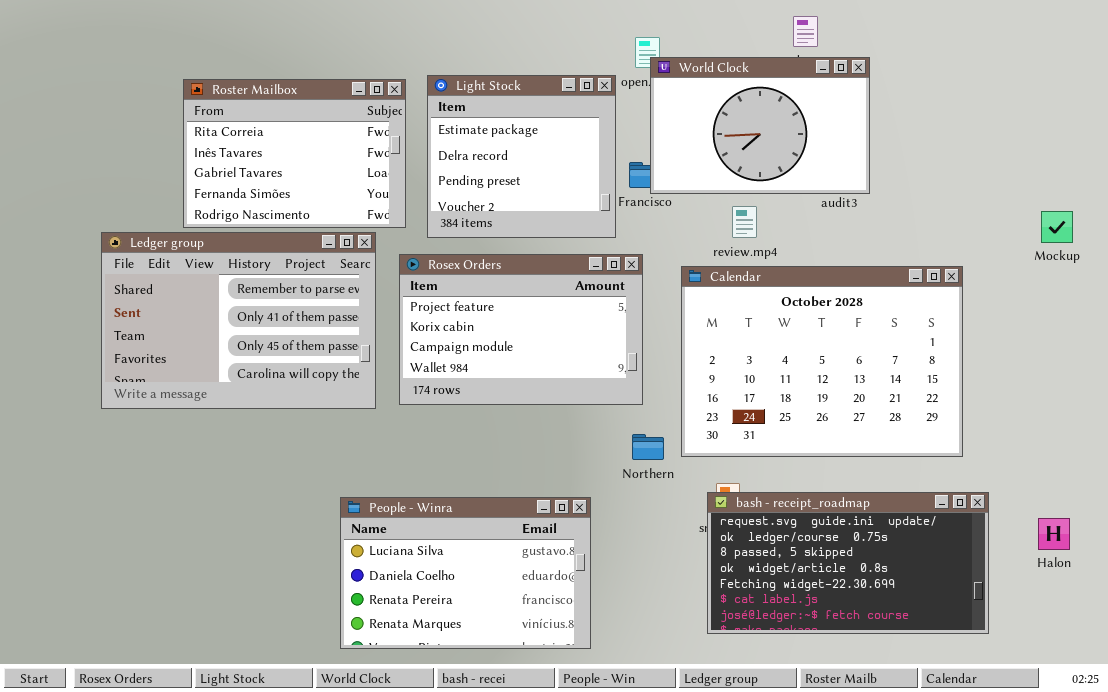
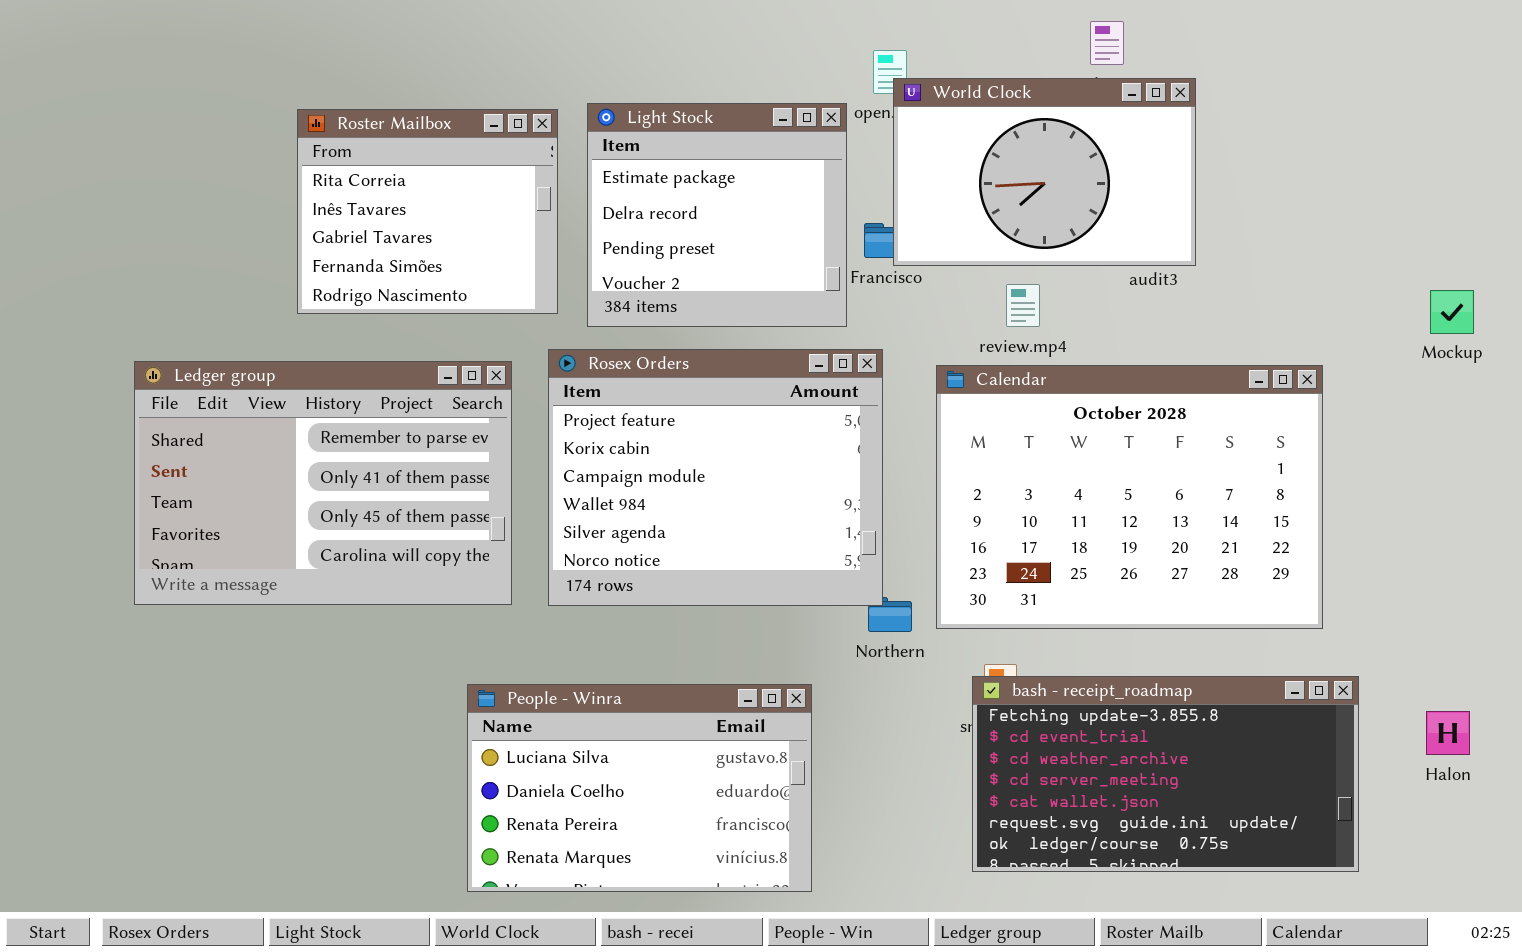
Roster Mailbox: [183,79,406,228] -> [297,109,558,314], resized
Ledger group: [101,232,376,409] -> [134,361,512,605], moved
Rosex Orders: [399,254,643,405] -> [548,349,883,606], resized
bash - receipt_roadmap: [707,492,989,634] -> [972,676,1359,872], scrolled up 5 rows

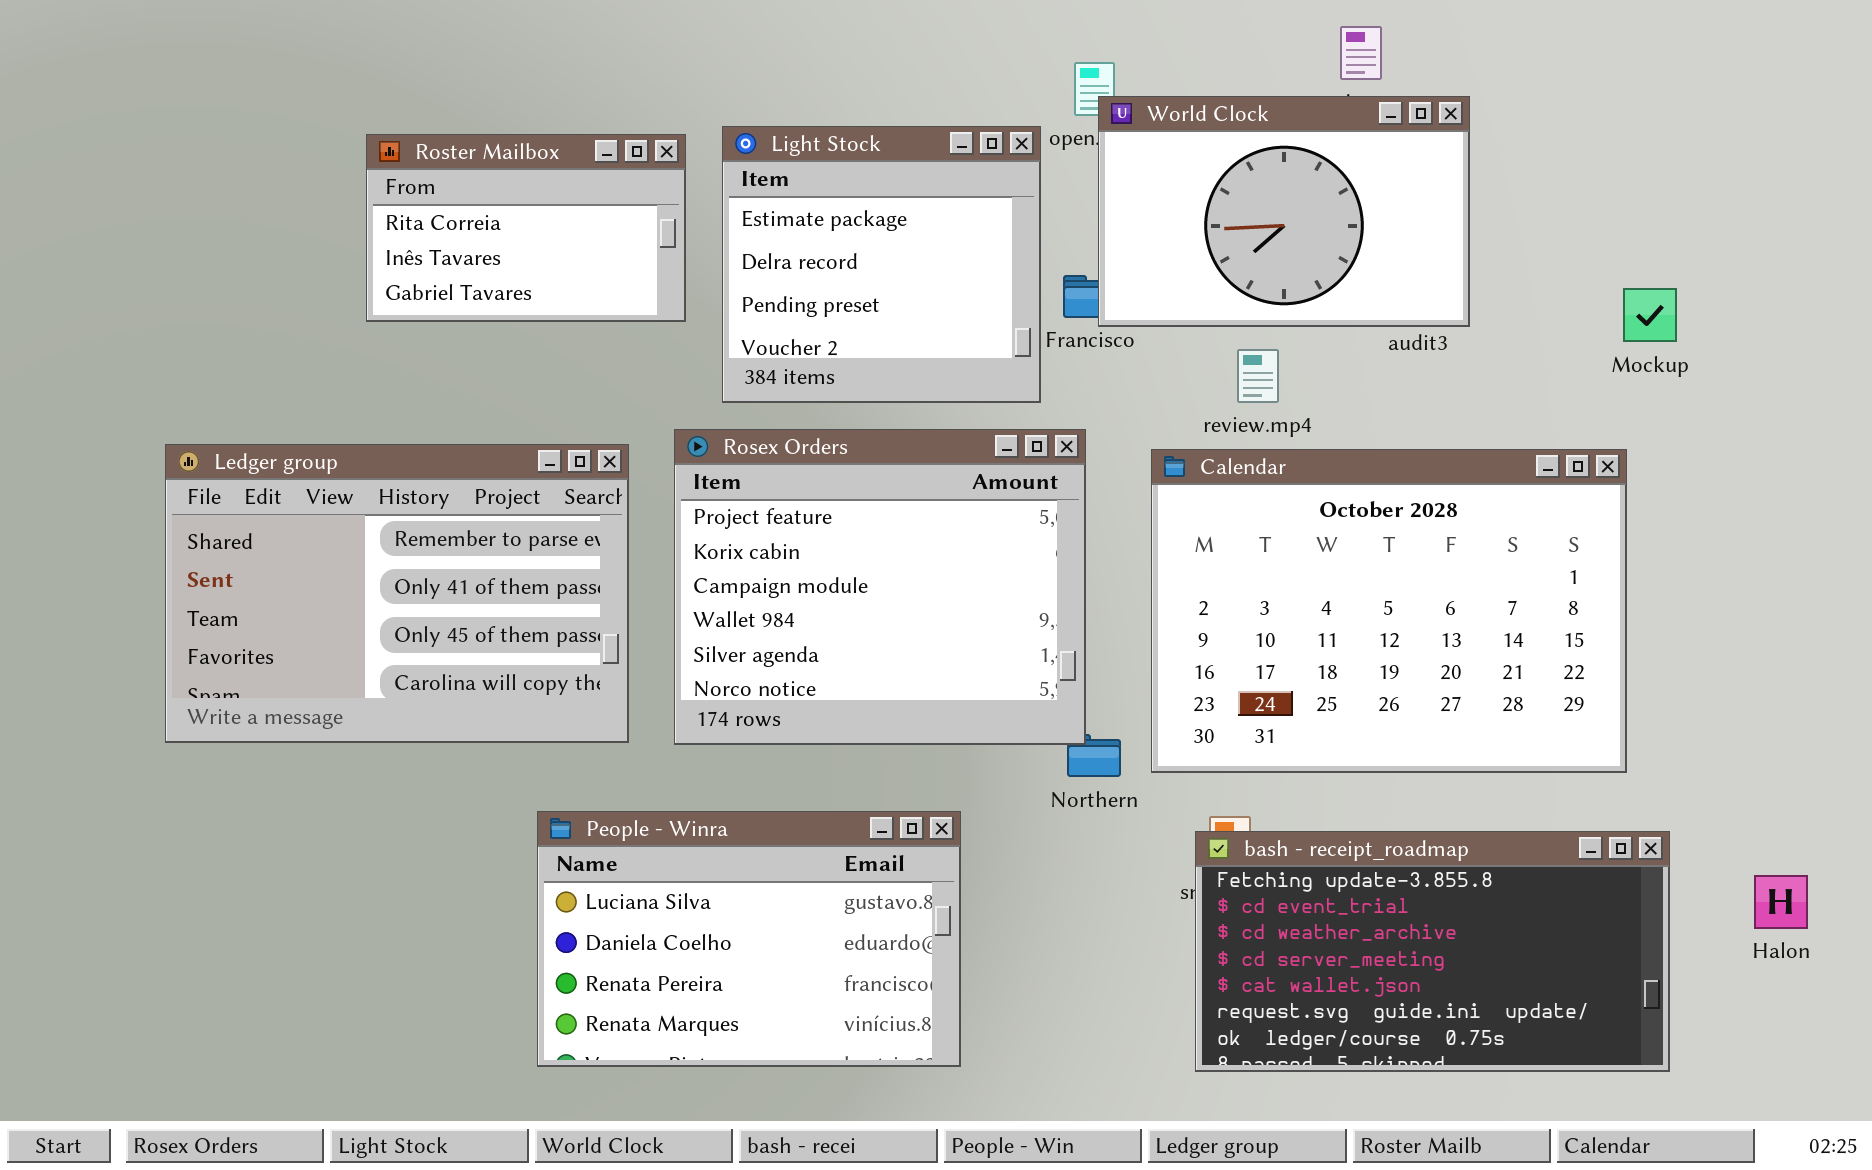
Roster Mailbox: [297,109,558,314] -> [366,134,686,322], resized
Mockup: [1430,290,1474,334] -> [1623,288,1677,342], moved
People - Winra: [467,684,812,892] -> [537,811,961,1067], moved

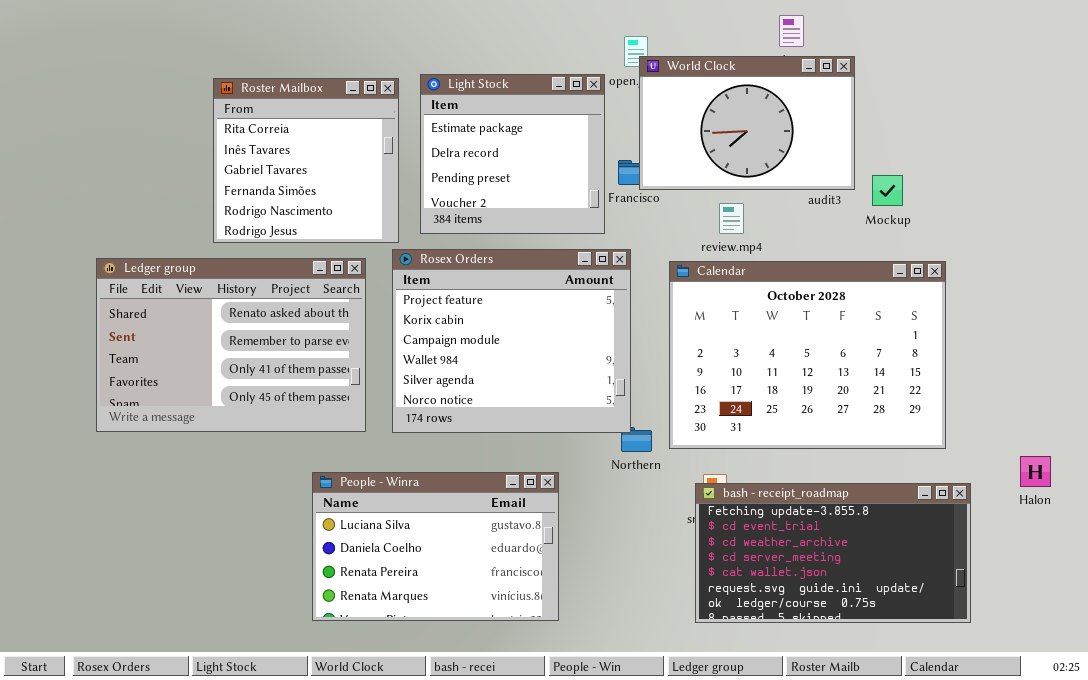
Roster Mailbox: [366,134,686,322] -> [213,78,399,243], resized
Mockup: [1623,288,1677,342] -> [872,175,903,206], moved
Ledger group: [165,444,629,743] -> [96,258,366,432], scrolled up 1 row
Halon: [1754,875,1808,929] -> [1020,456,1051,487], moved

